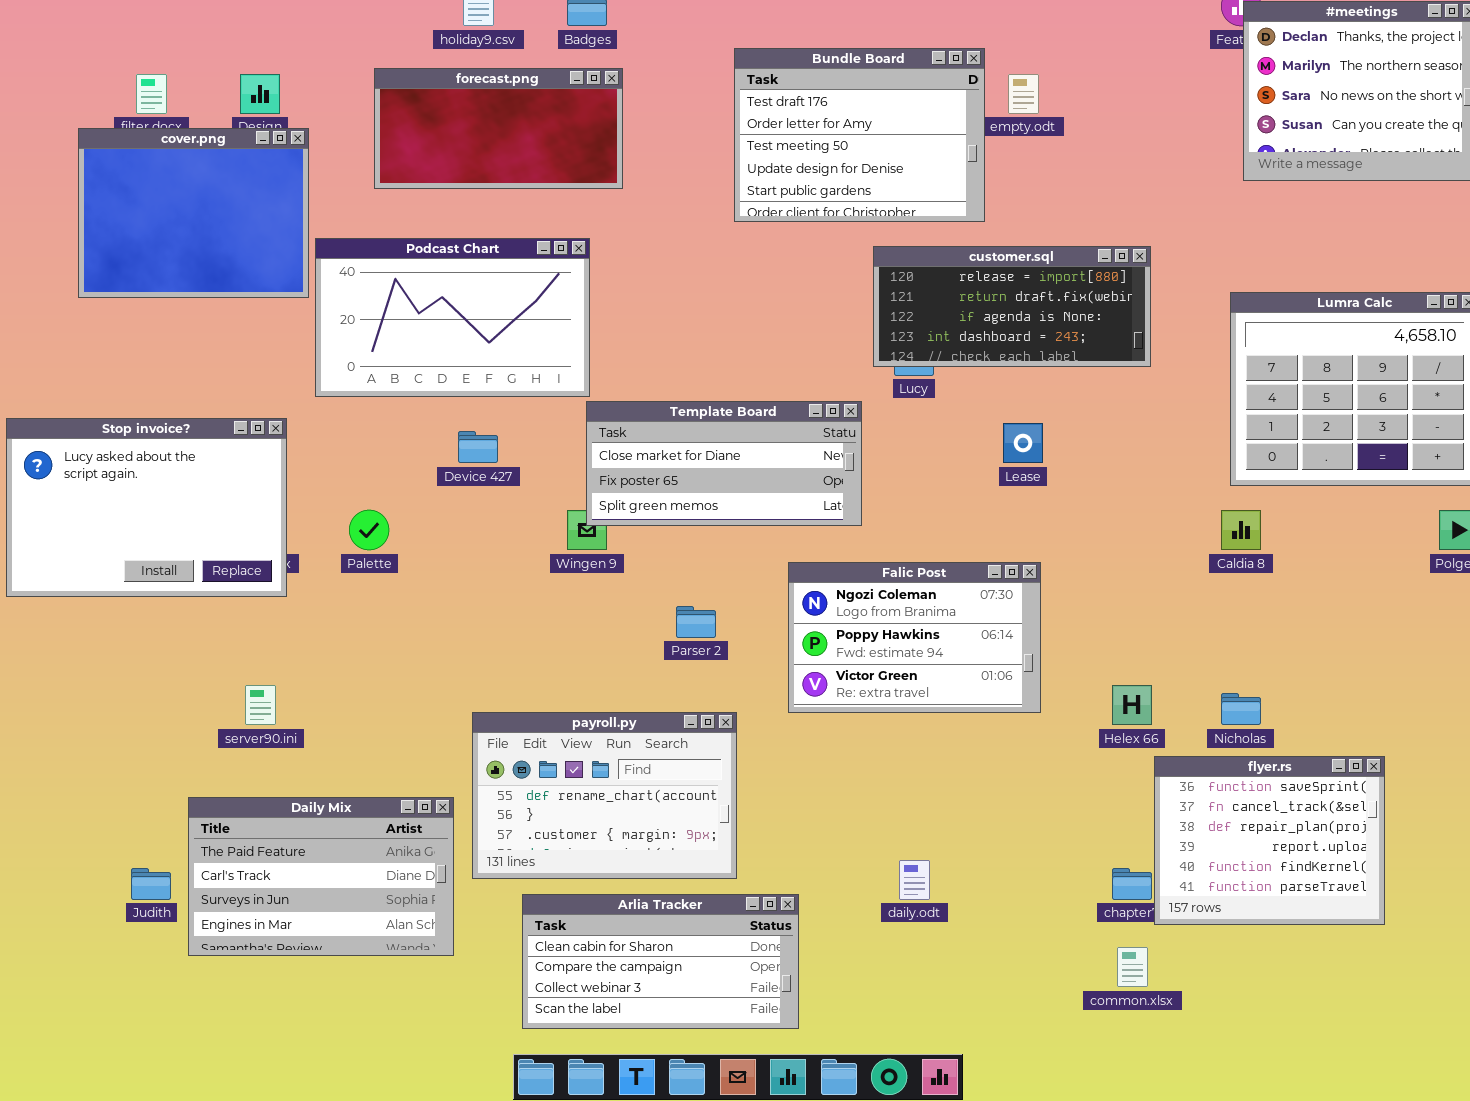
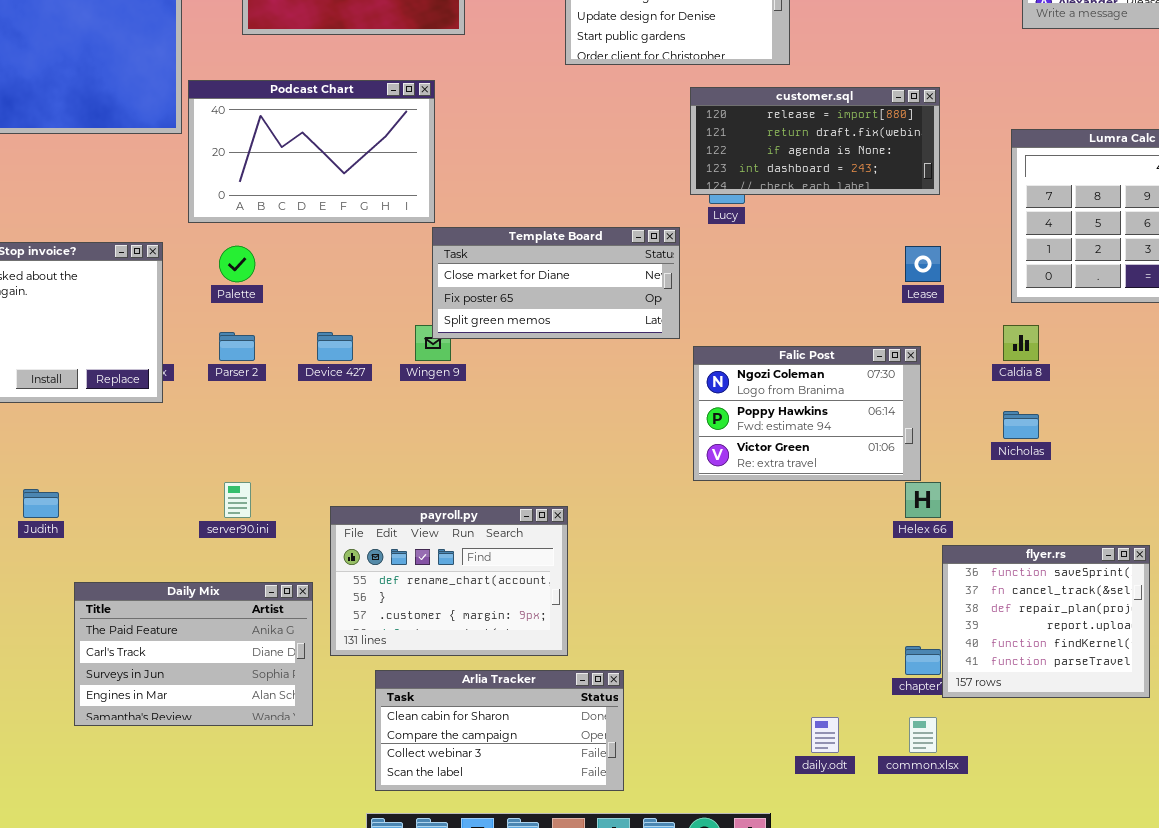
Lease: [1003,423,1043,463] -> [905,246,941,282], moved
Device 427: [458,431,498,463] -> [317,332,353,361], moved
Palette: [349,510,389,550] -> [219,246,255,282], moved
Falic Post: [788,562,1041,713] -> [693,346,921,481], moved
Parser 2: [676,606,716,638] -> [219,332,255,361], moved
server90.ini: [245,685,276,725] -> [224,482,251,518], moved
Nicholas: [1221,693,1261,725] -> [1003,411,1039,439], moved
daily.odt: [899,860,930,900] -> [811,717,839,753], moved
Judith: [131,868,171,900] -> [23,489,59,518], moved

